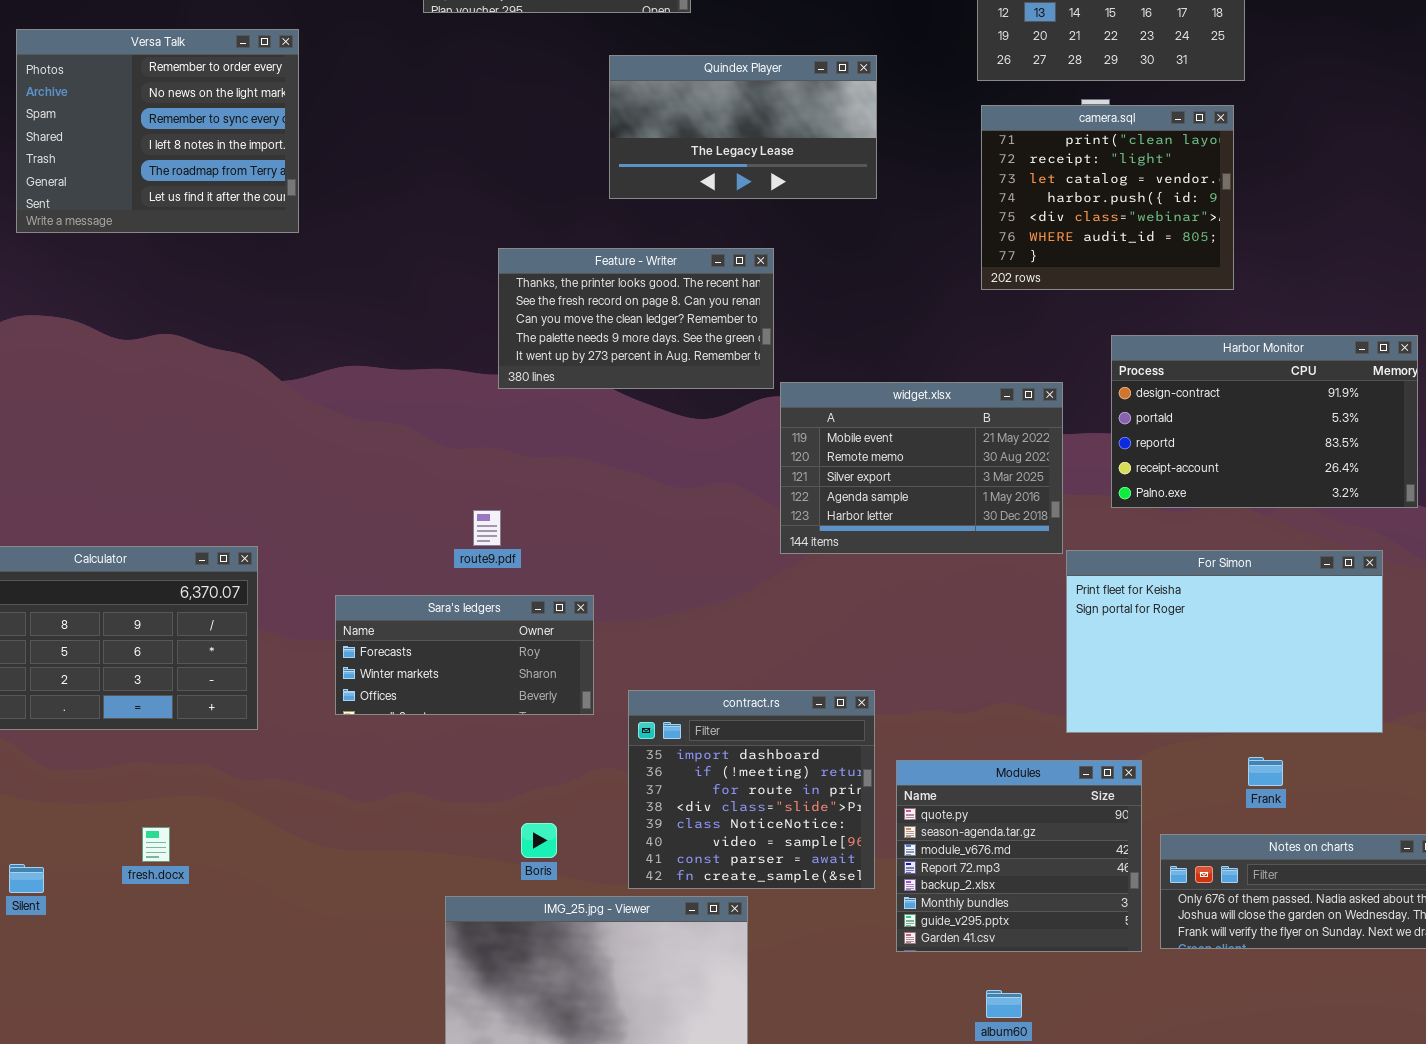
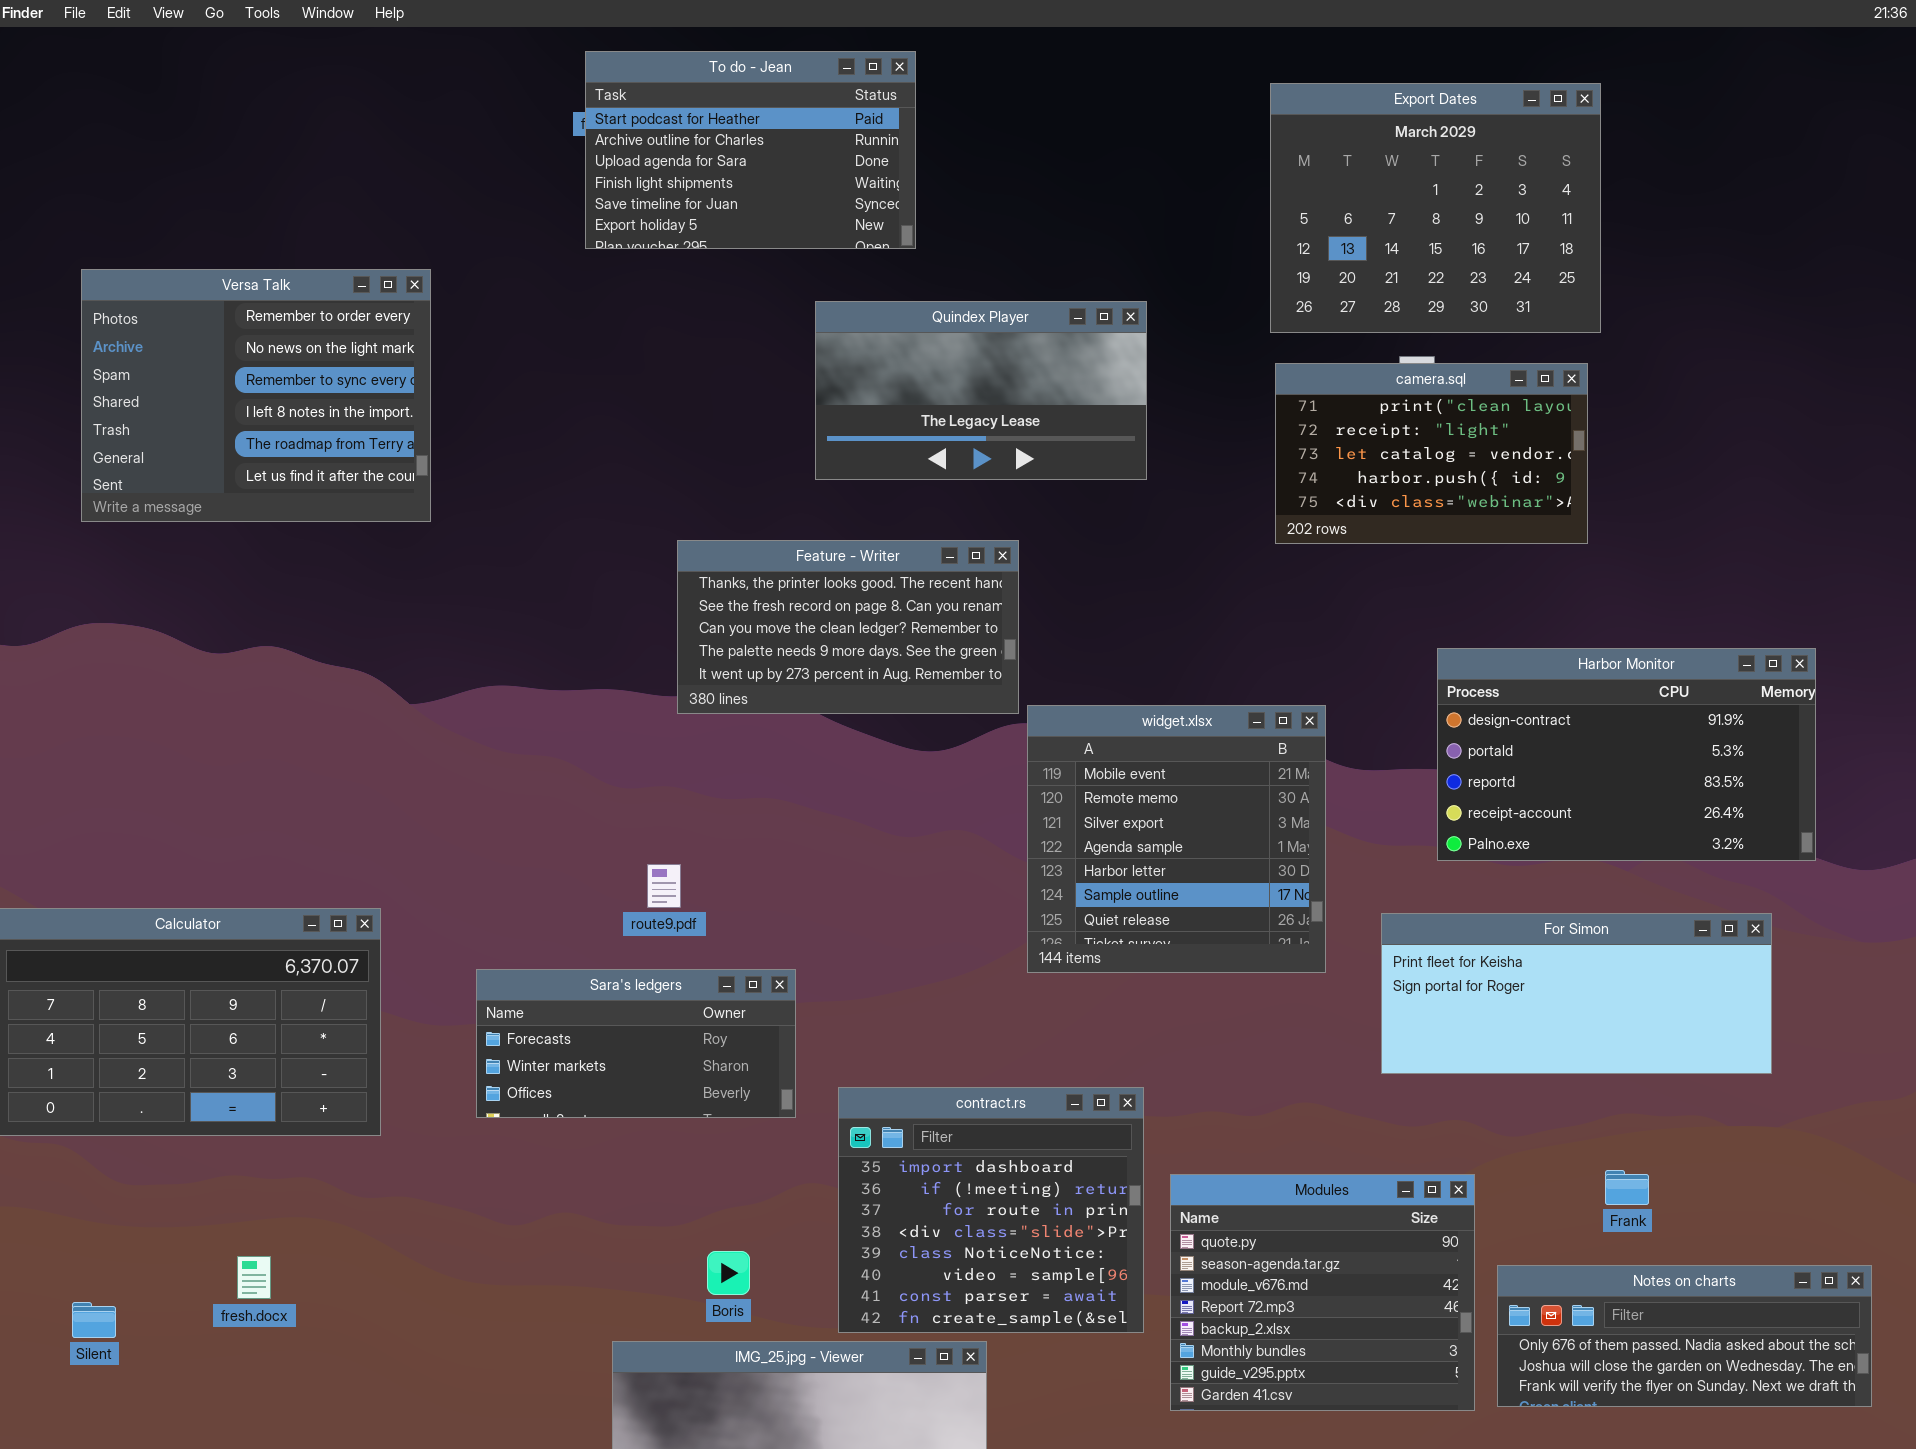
camera.sql: [981,105,1234,290] -> [1275,363,1588,544], resized
widget.xlsx: [780,382,1063,554] -> [1027,705,1326,973], resized
For Simon: [1066,550,1383,733] -> [1381,913,1772,1074], resized

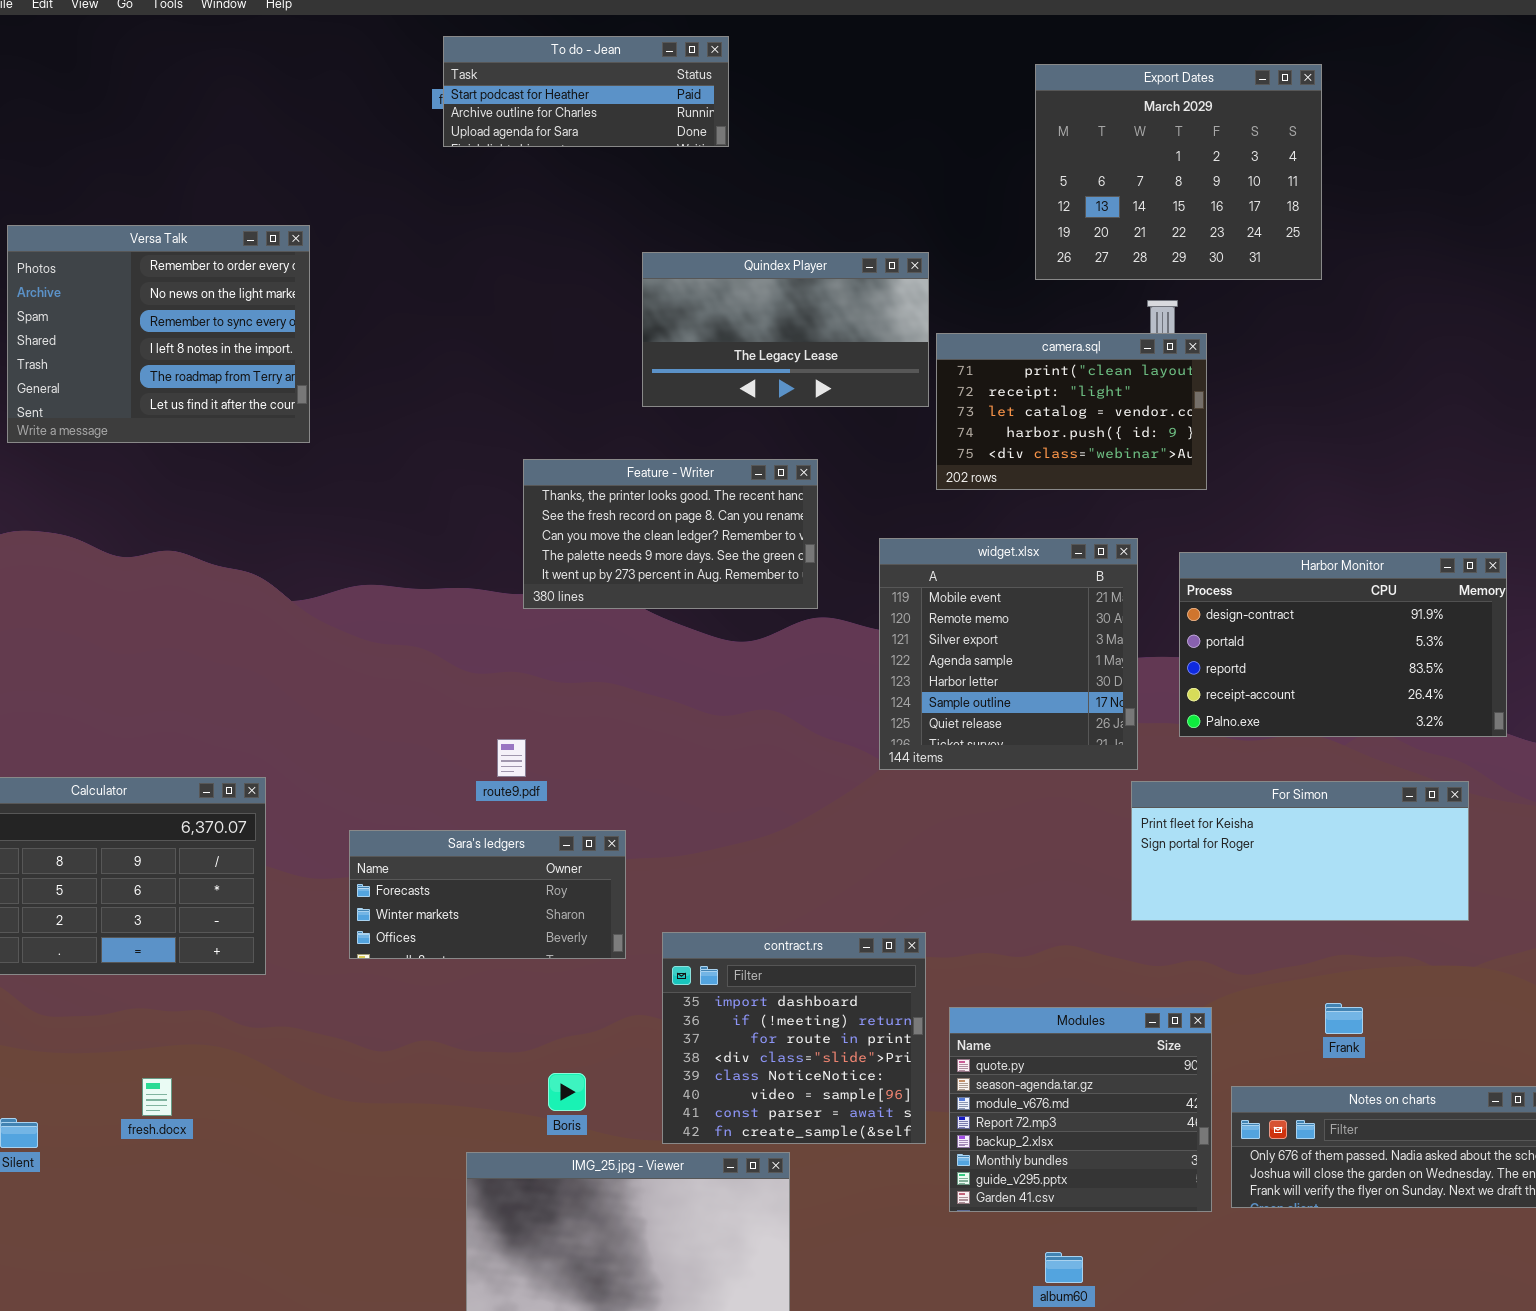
To do - Jean: [585,51,916,249] -> [443,36,729,147], resized
camera.sql: [1275,363,1588,544] -> [936,333,1207,490], moved
widget.xlsx: [1027,705,1326,973] -> [879,538,1138,770], moved

